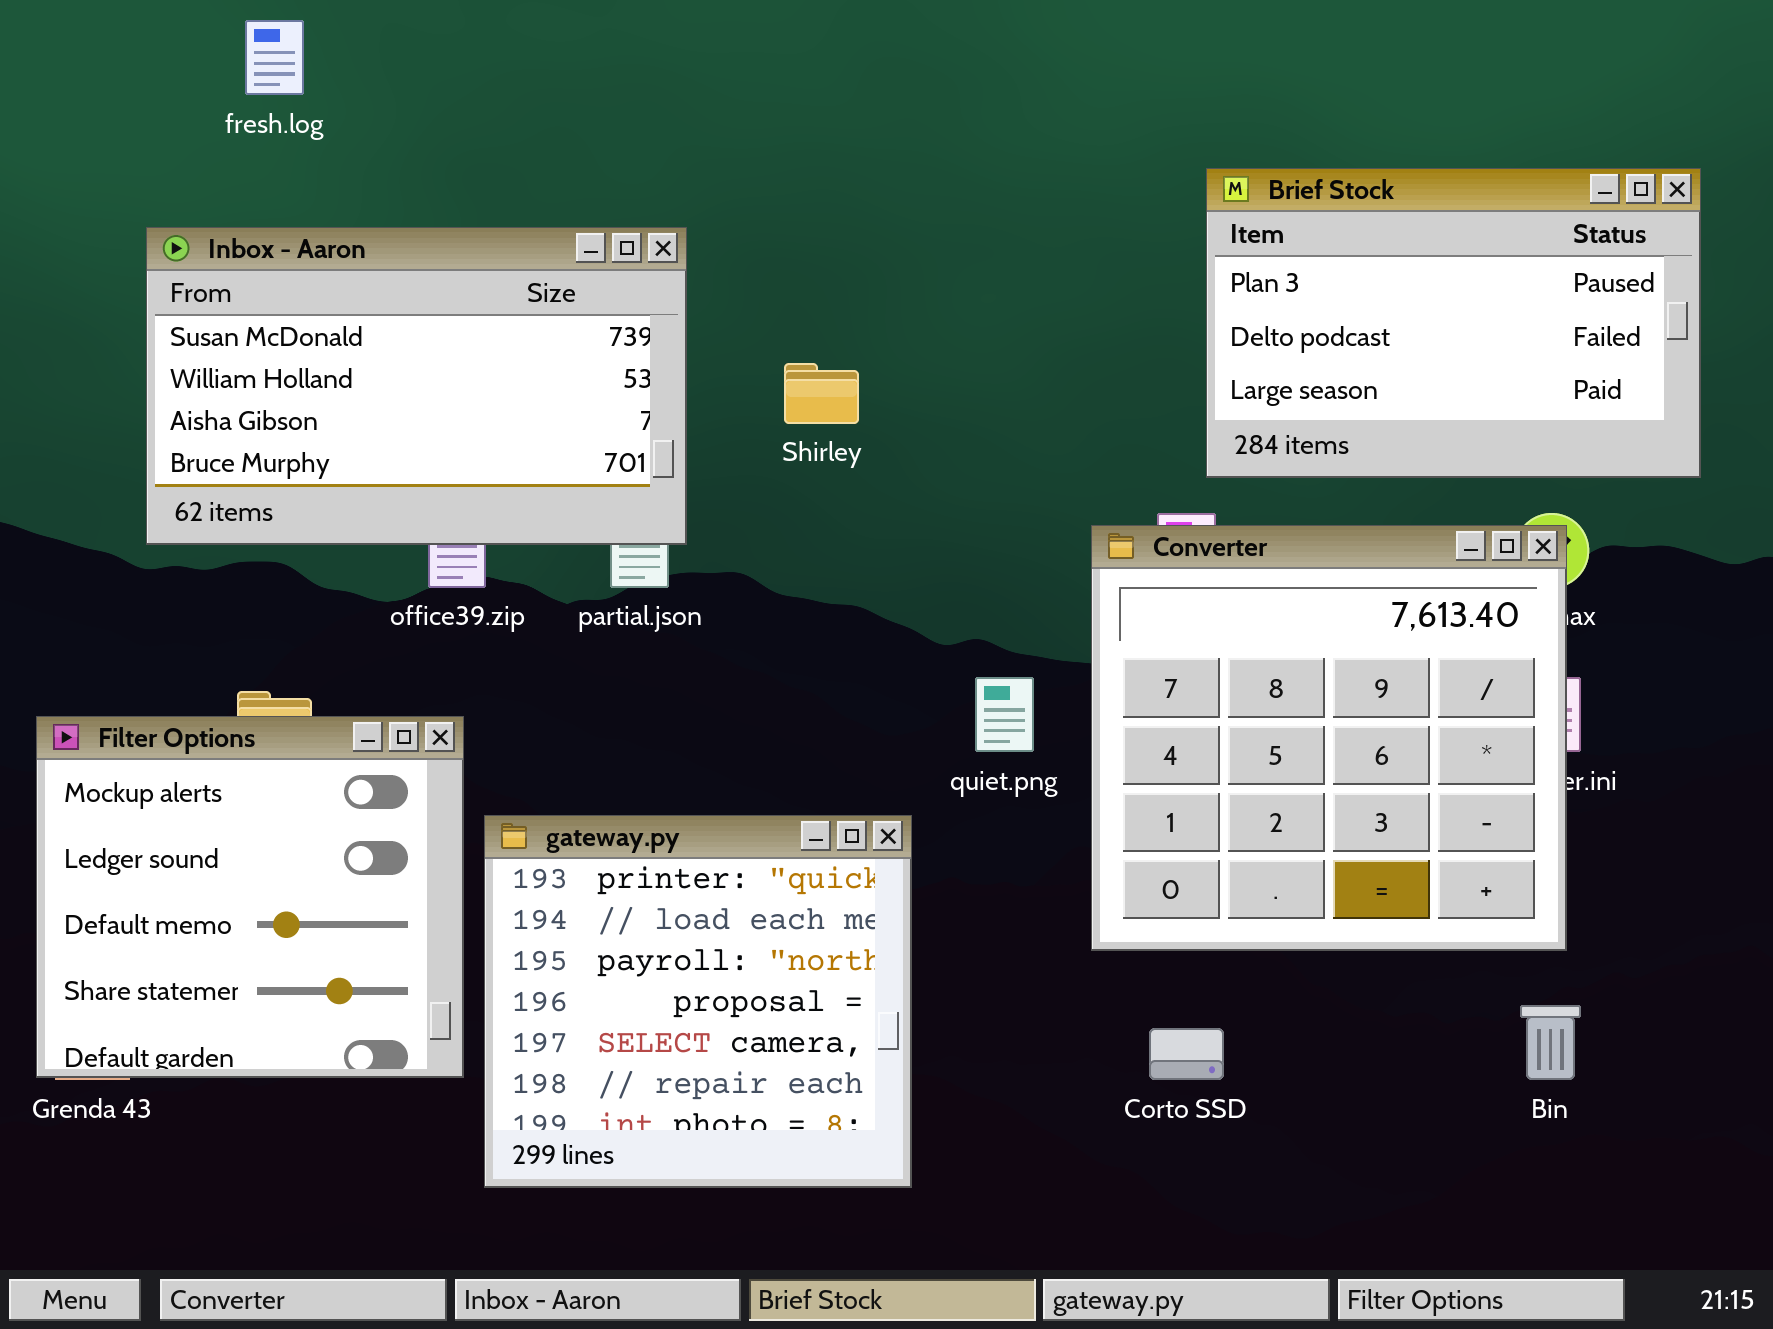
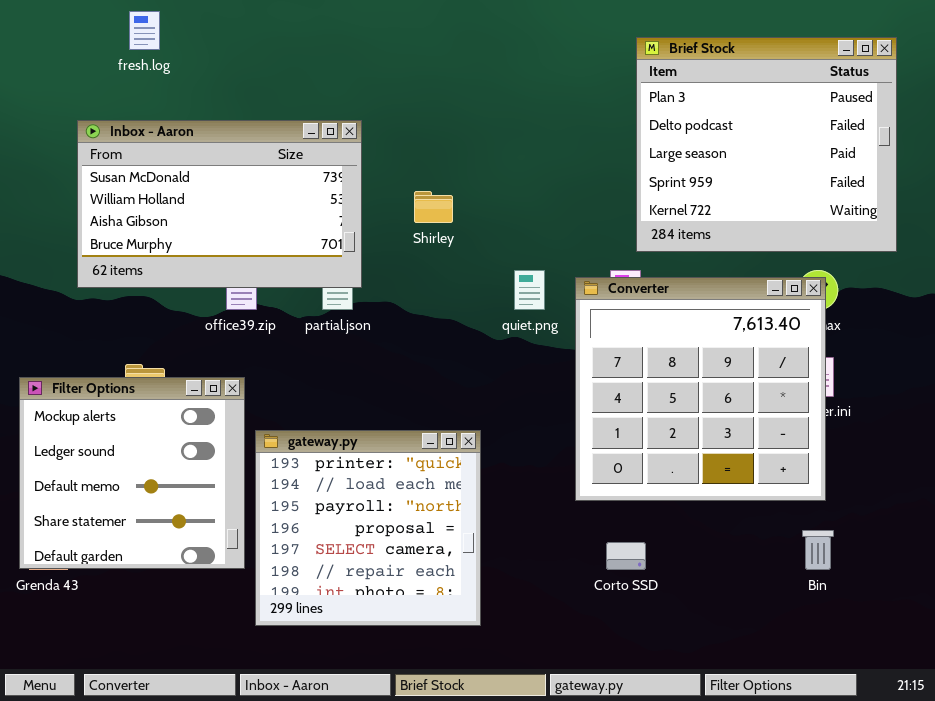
Brief Stock: [1206,168,1701,478] -> [636,37,897,252], resized
quiet.png: [975,677,1034,752] -> [514,270,545,310], moved

